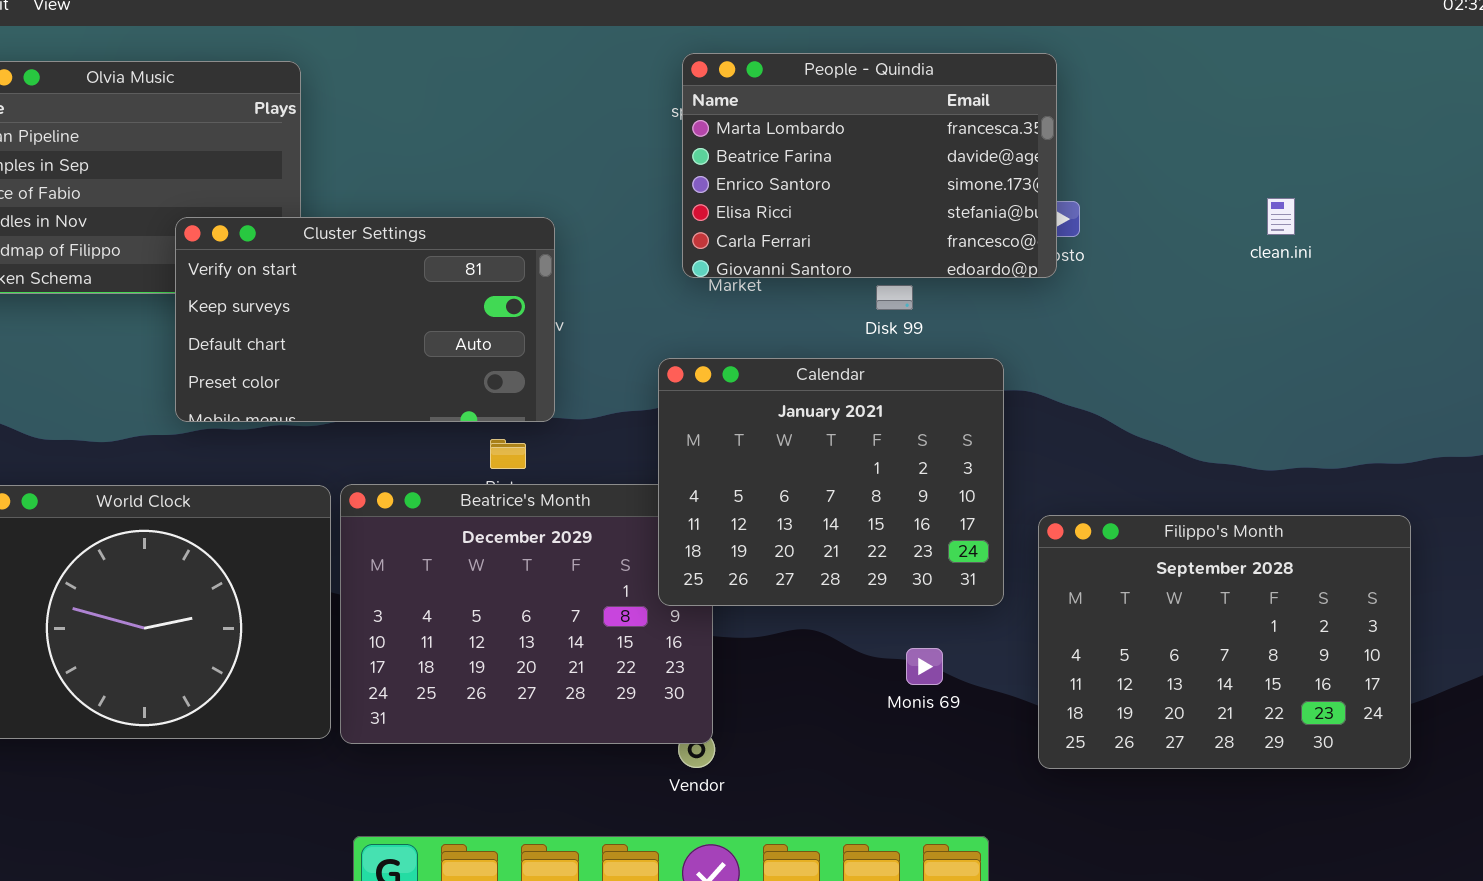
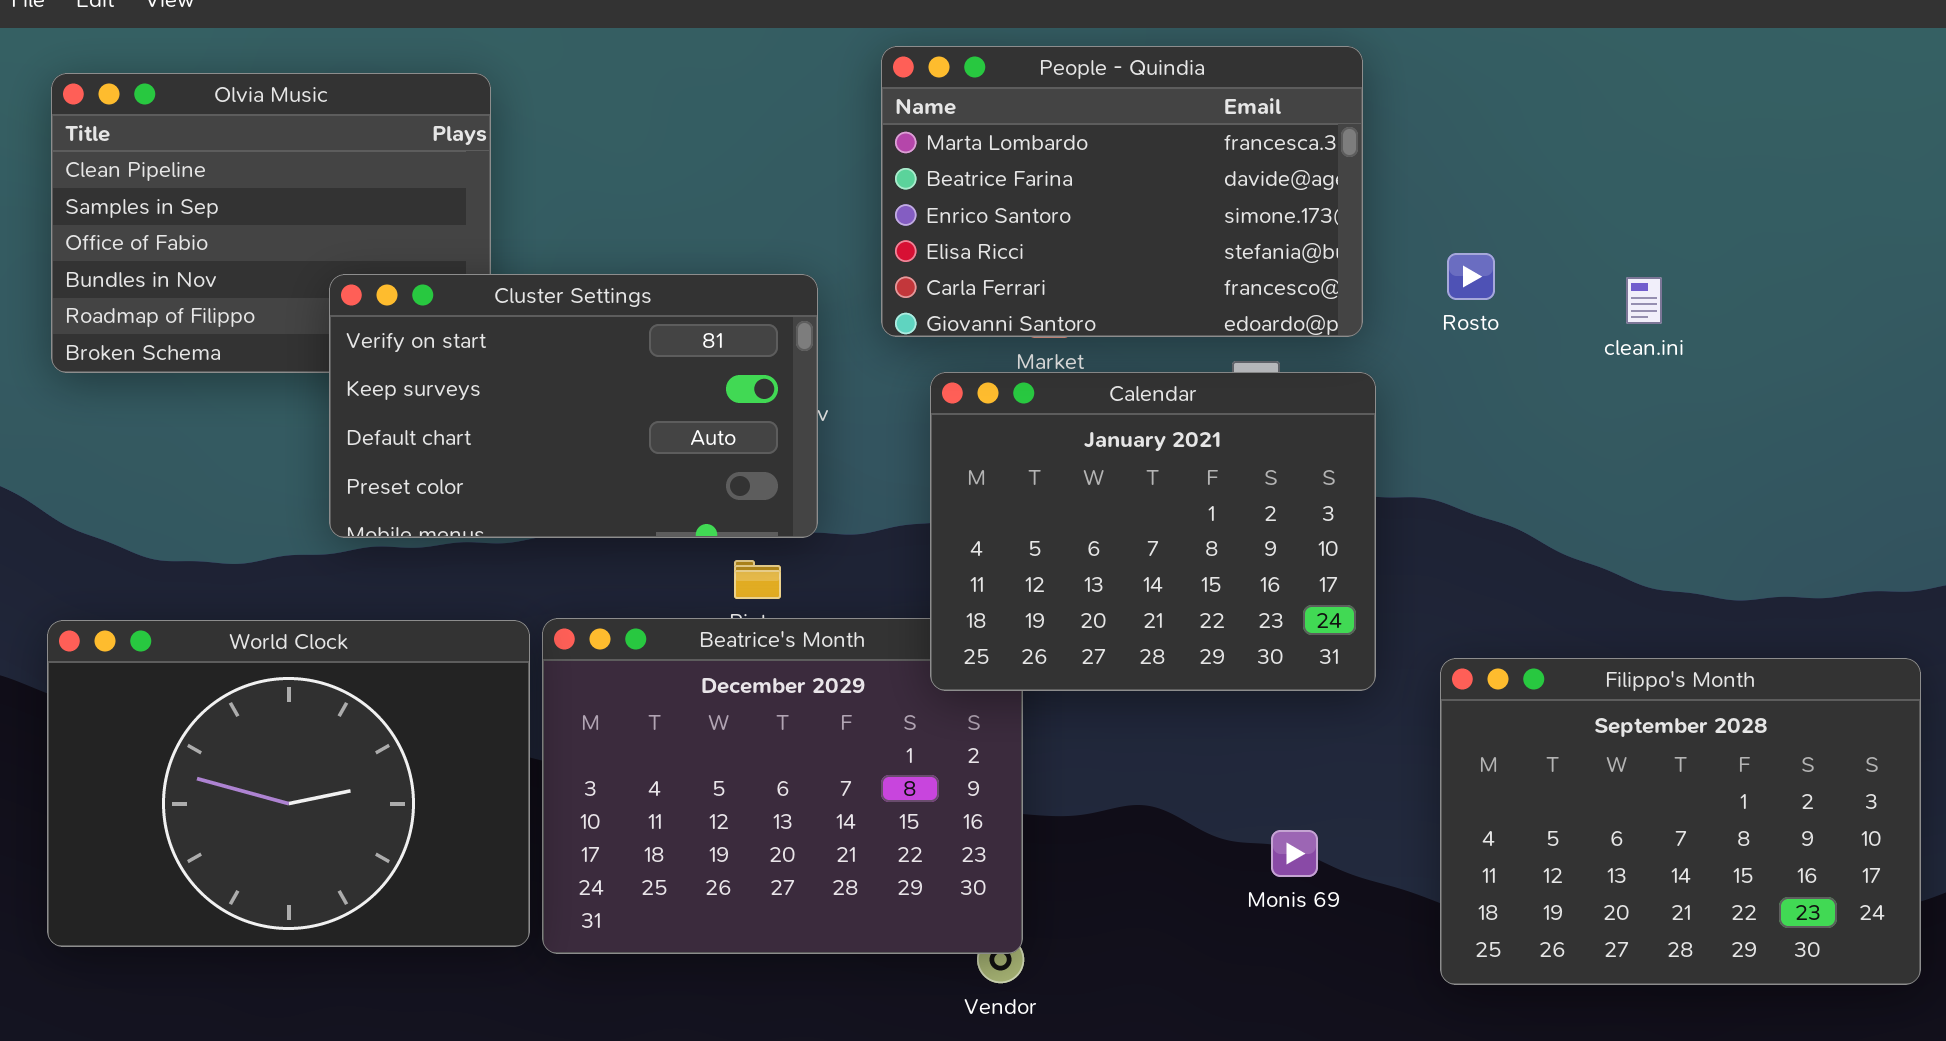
People - Quindia: [682,53,1057,278] -> [881,46,1363,337], moved
clean.ini: [1267,198,1295,235] -> [1626,277,1662,324], moved
Calendar: [658,358,1004,606] -> [930,372,1376,691], moved

